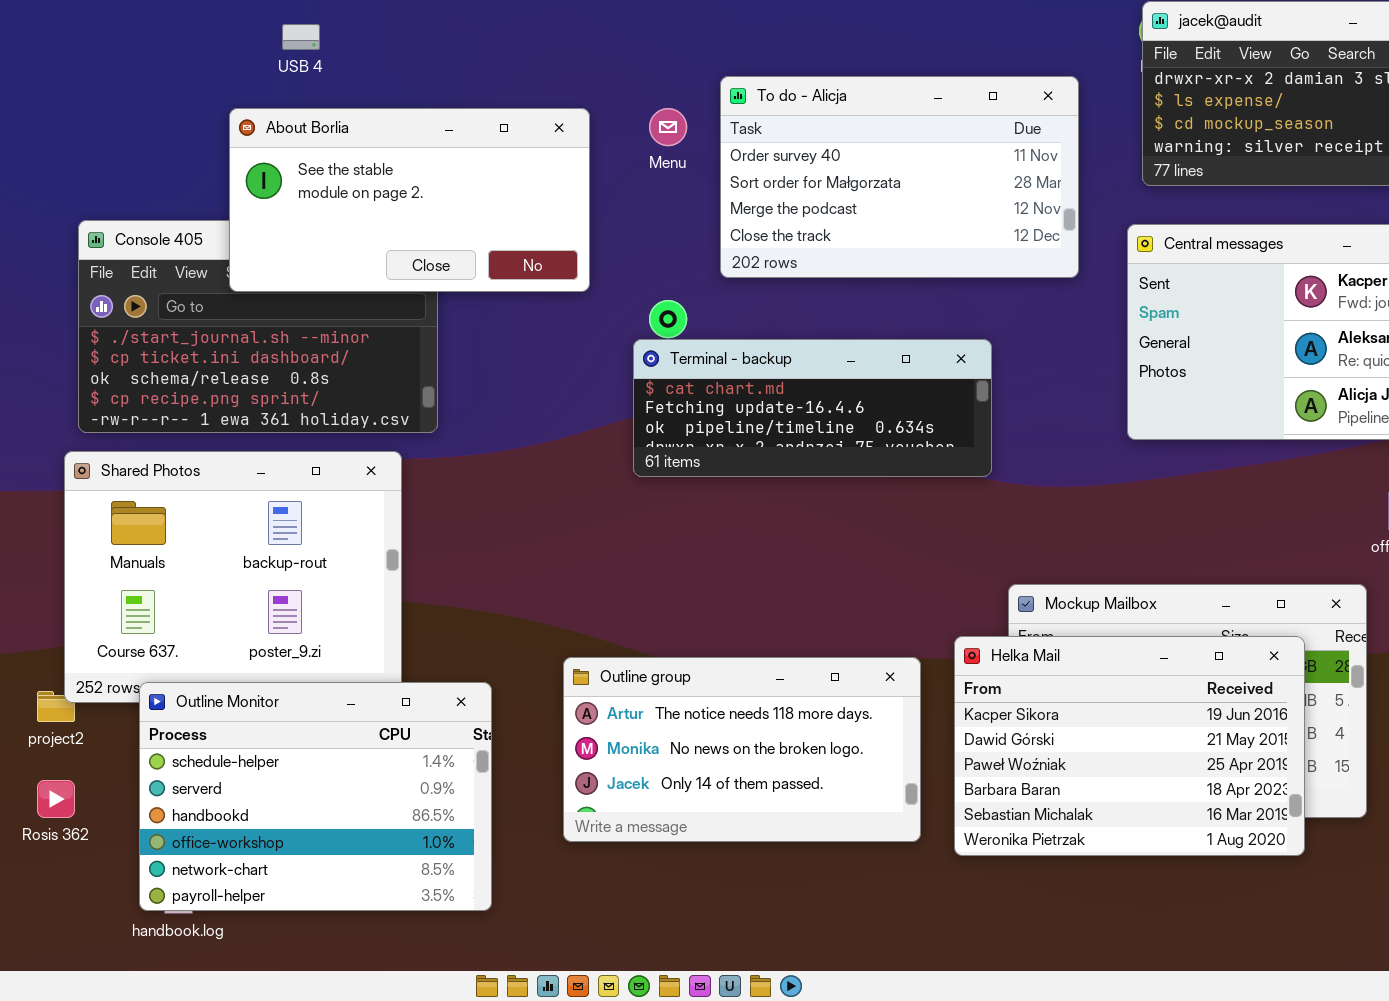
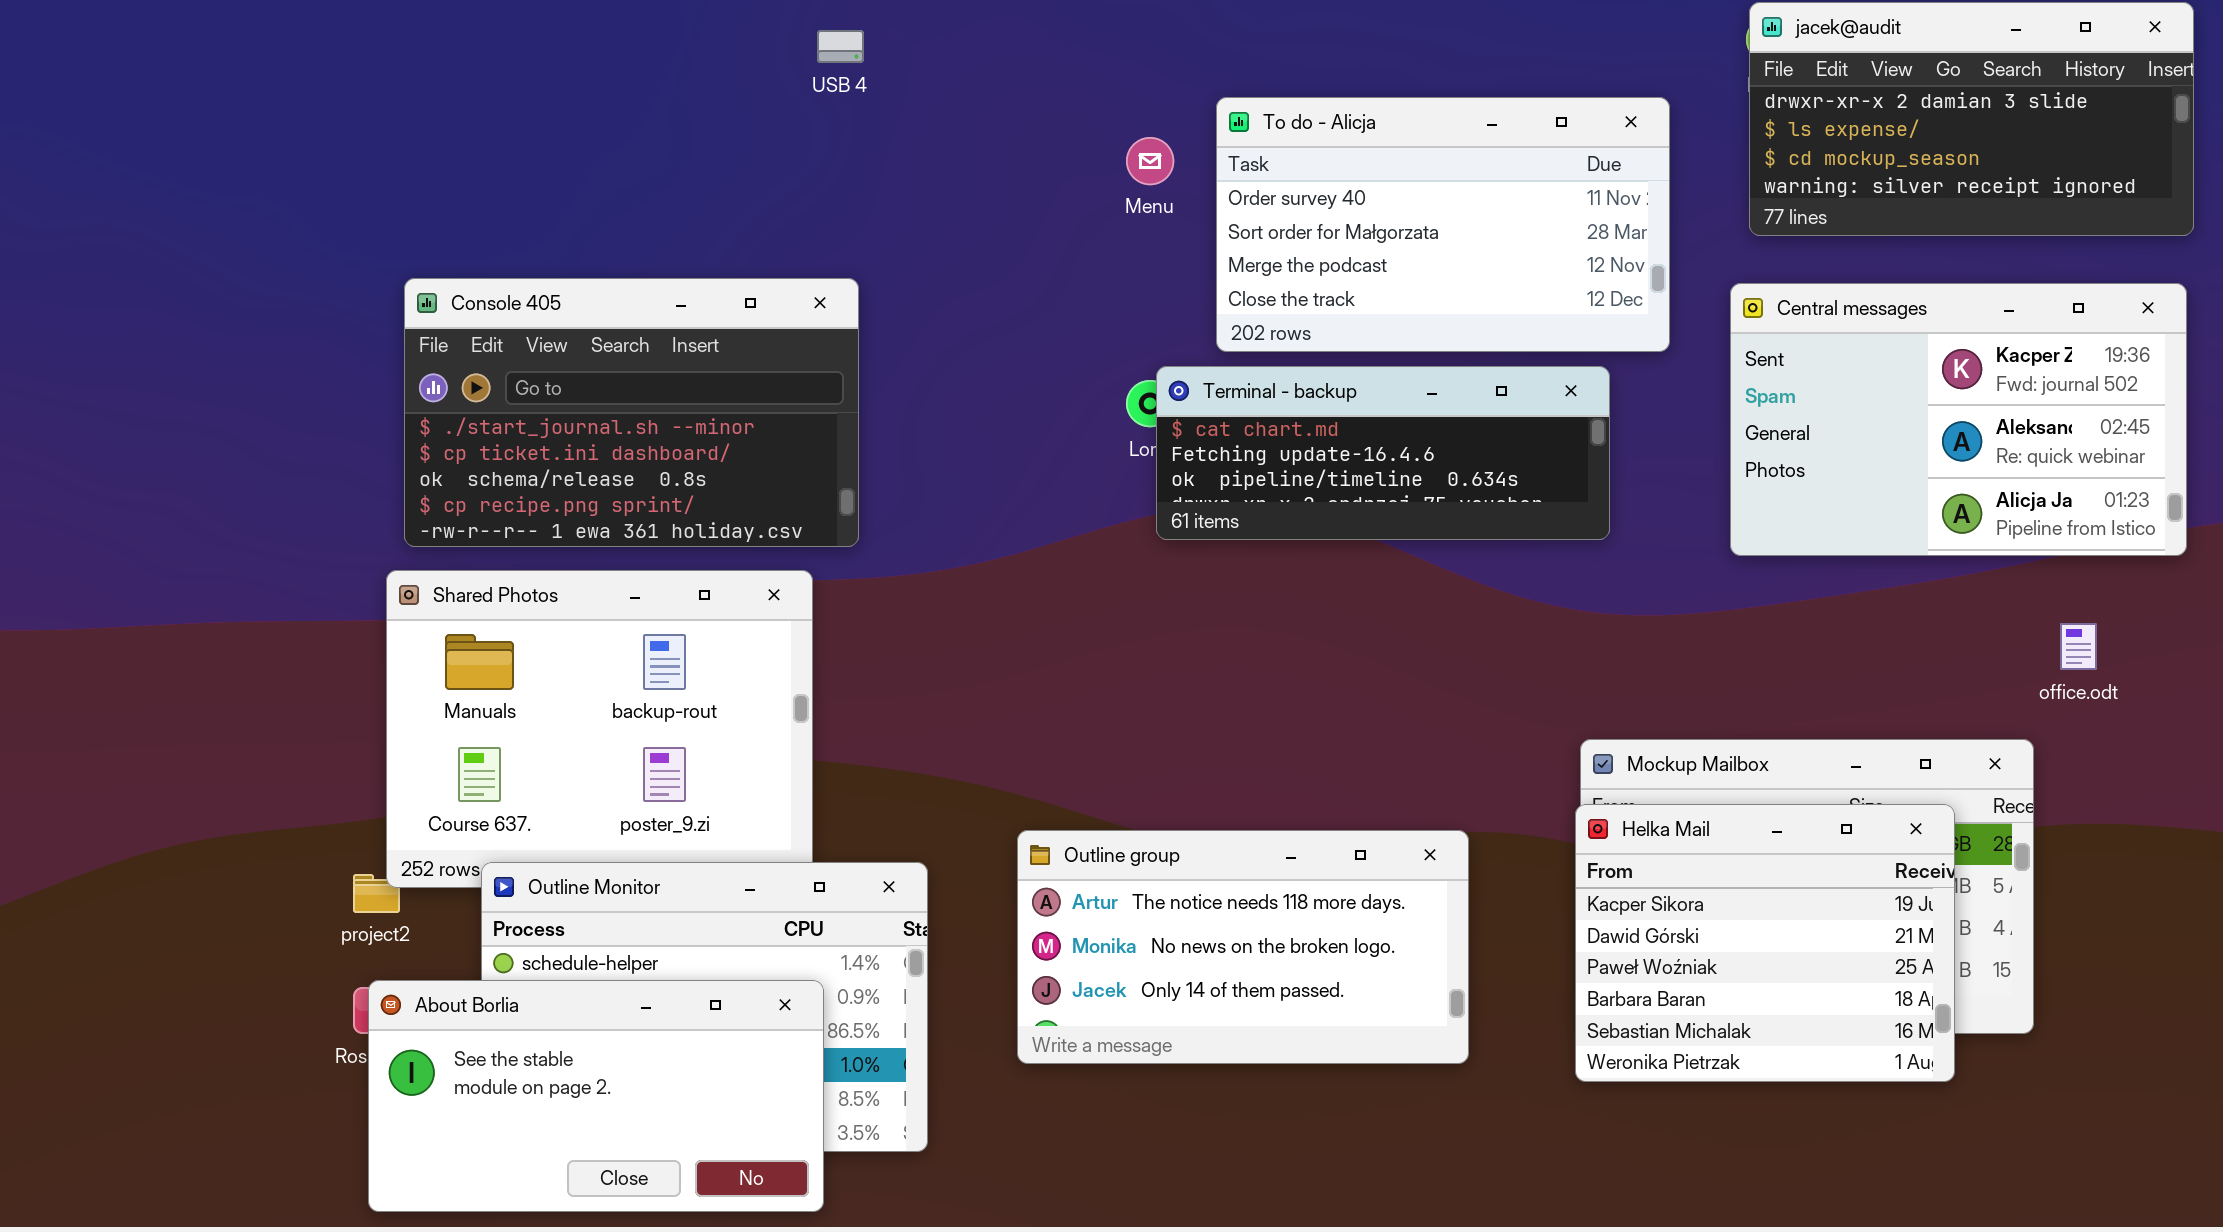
USB 4: [282,24,320,50] -> [817,30,864,63], moved
About Borlia: [229,108,590,292] -> [368,980,824,1212], moved
Terminal - backup: [633,339,992,477] -> [1156,366,1610,540], moved
Helka Mail: [954,636,1305,856] -> [1575,804,1955,1082], resized

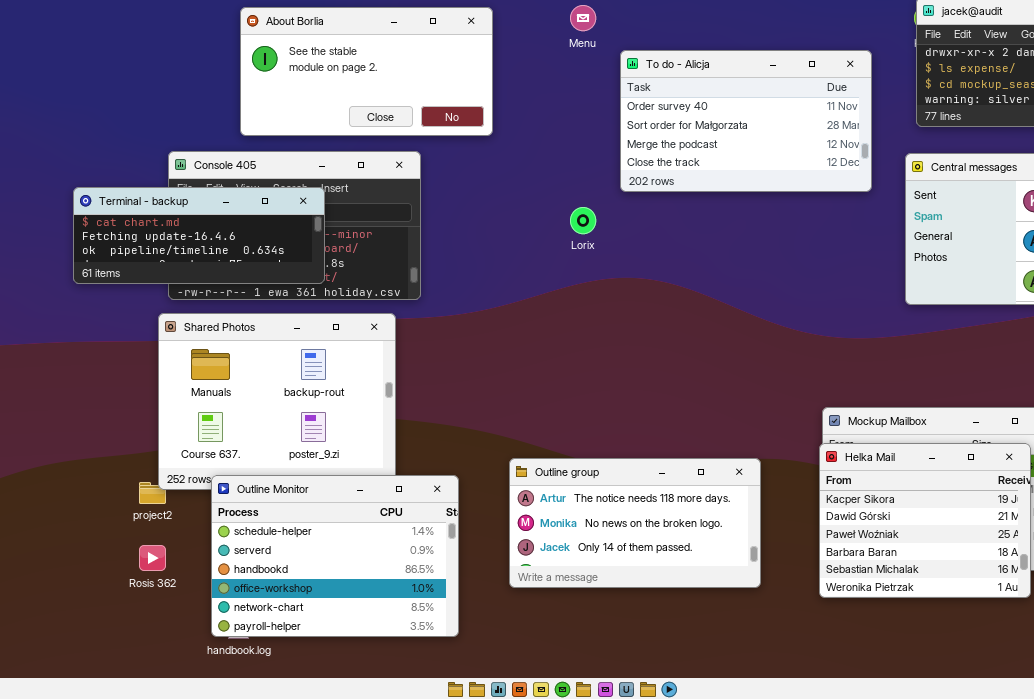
Menu: [1126,137,1174,185] -> [570,5,596,31], moved
Terminal - backup: [1156,366,1610,540] -> [73,187,325,284], moved
About Borlia: [368,980,824,1212] -> [240,7,493,136], moved

